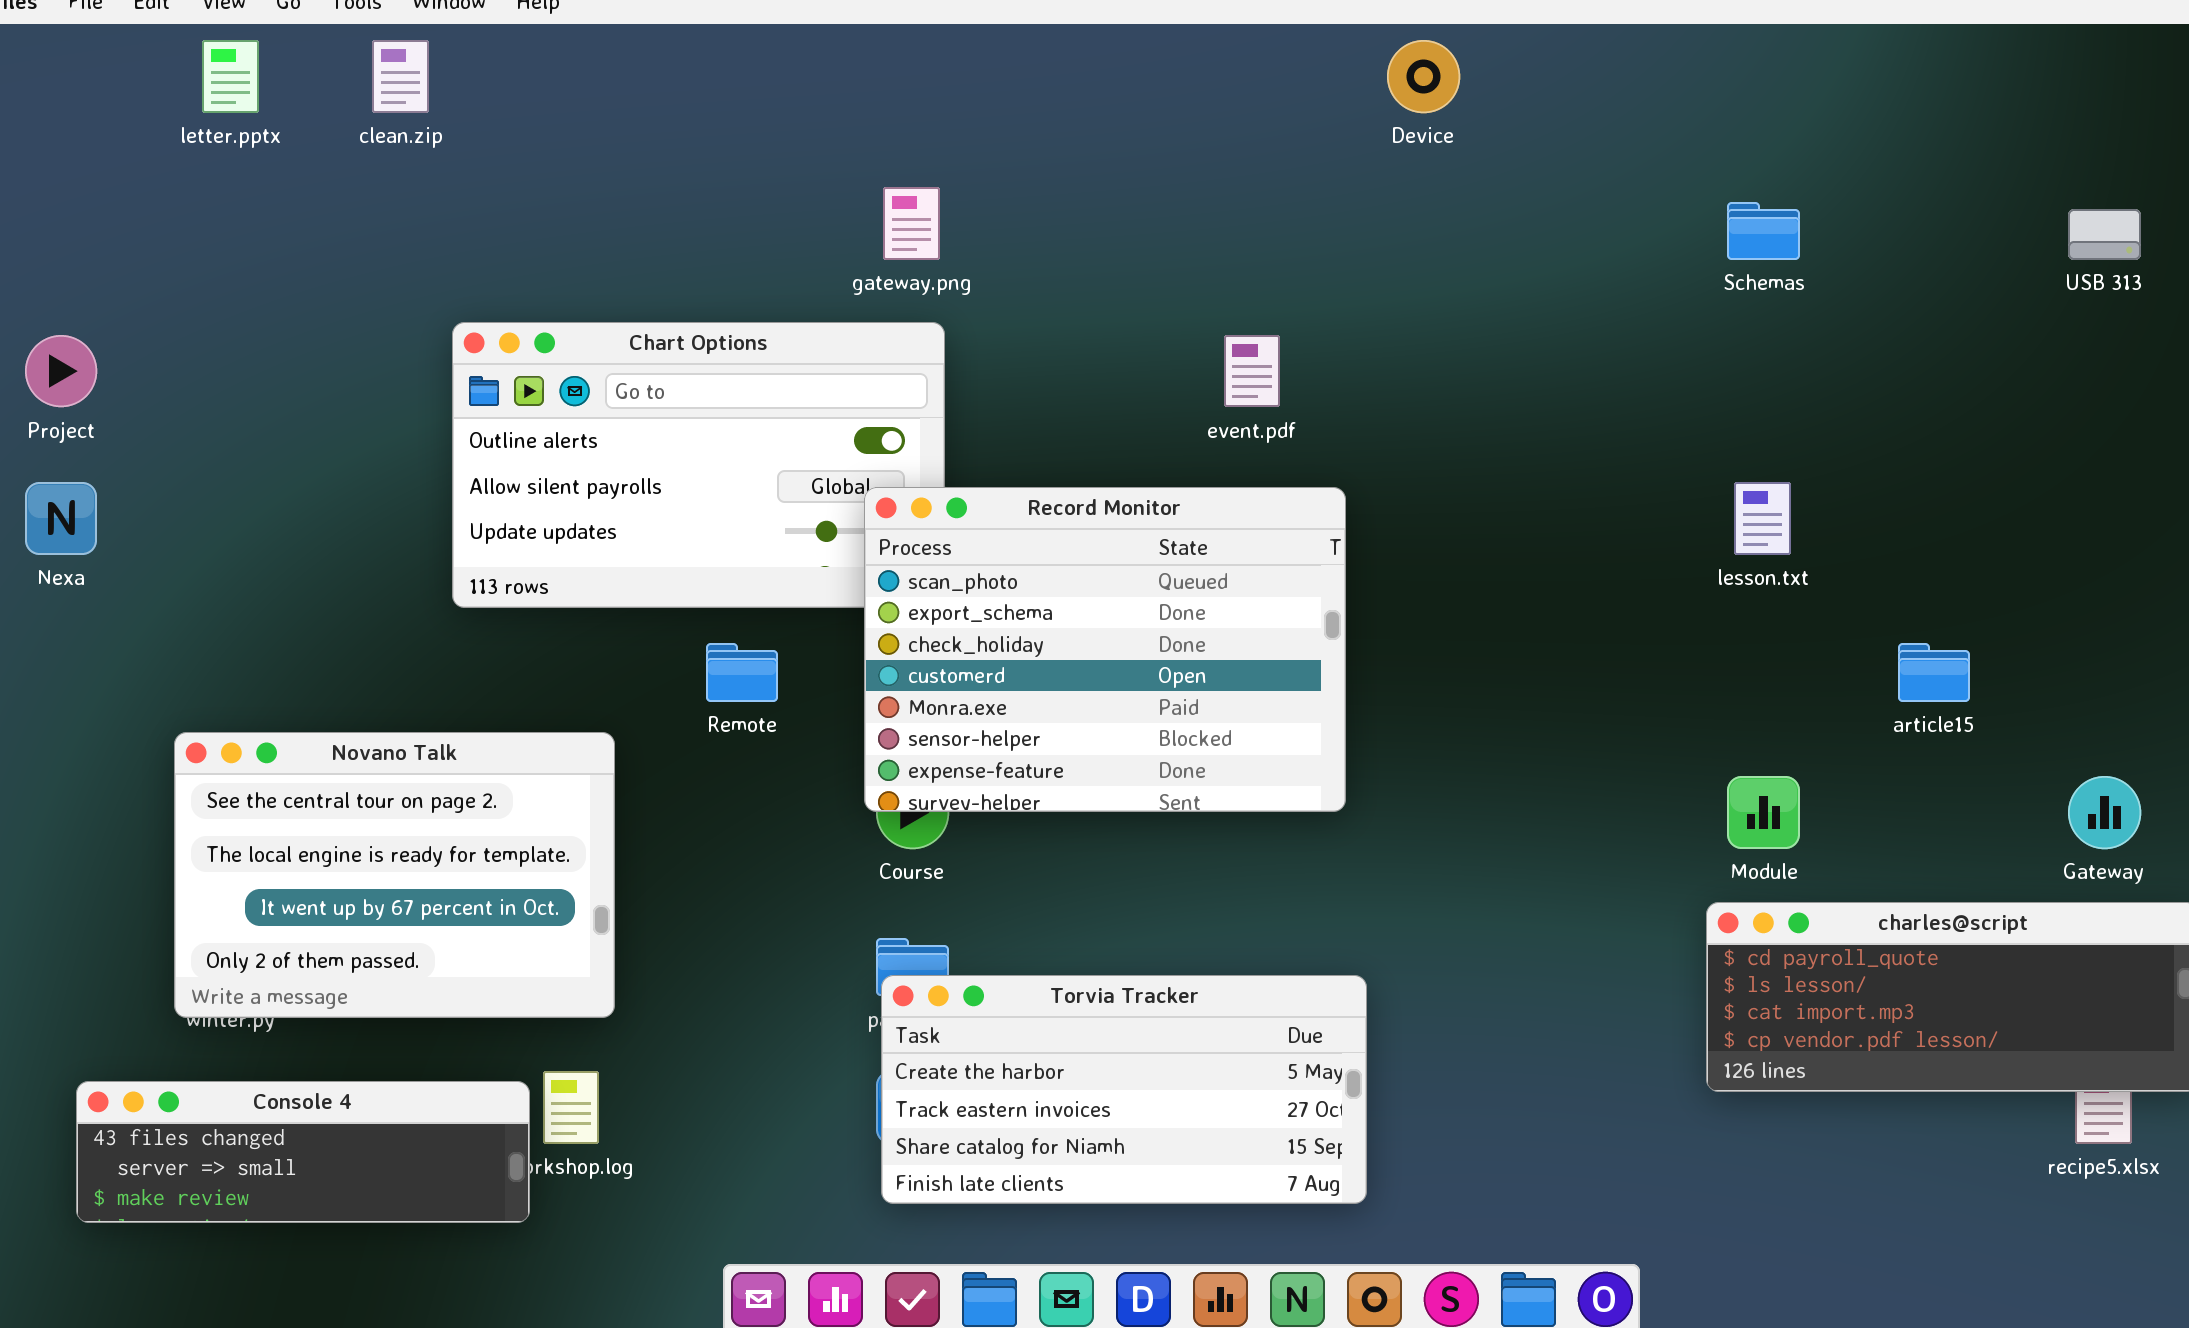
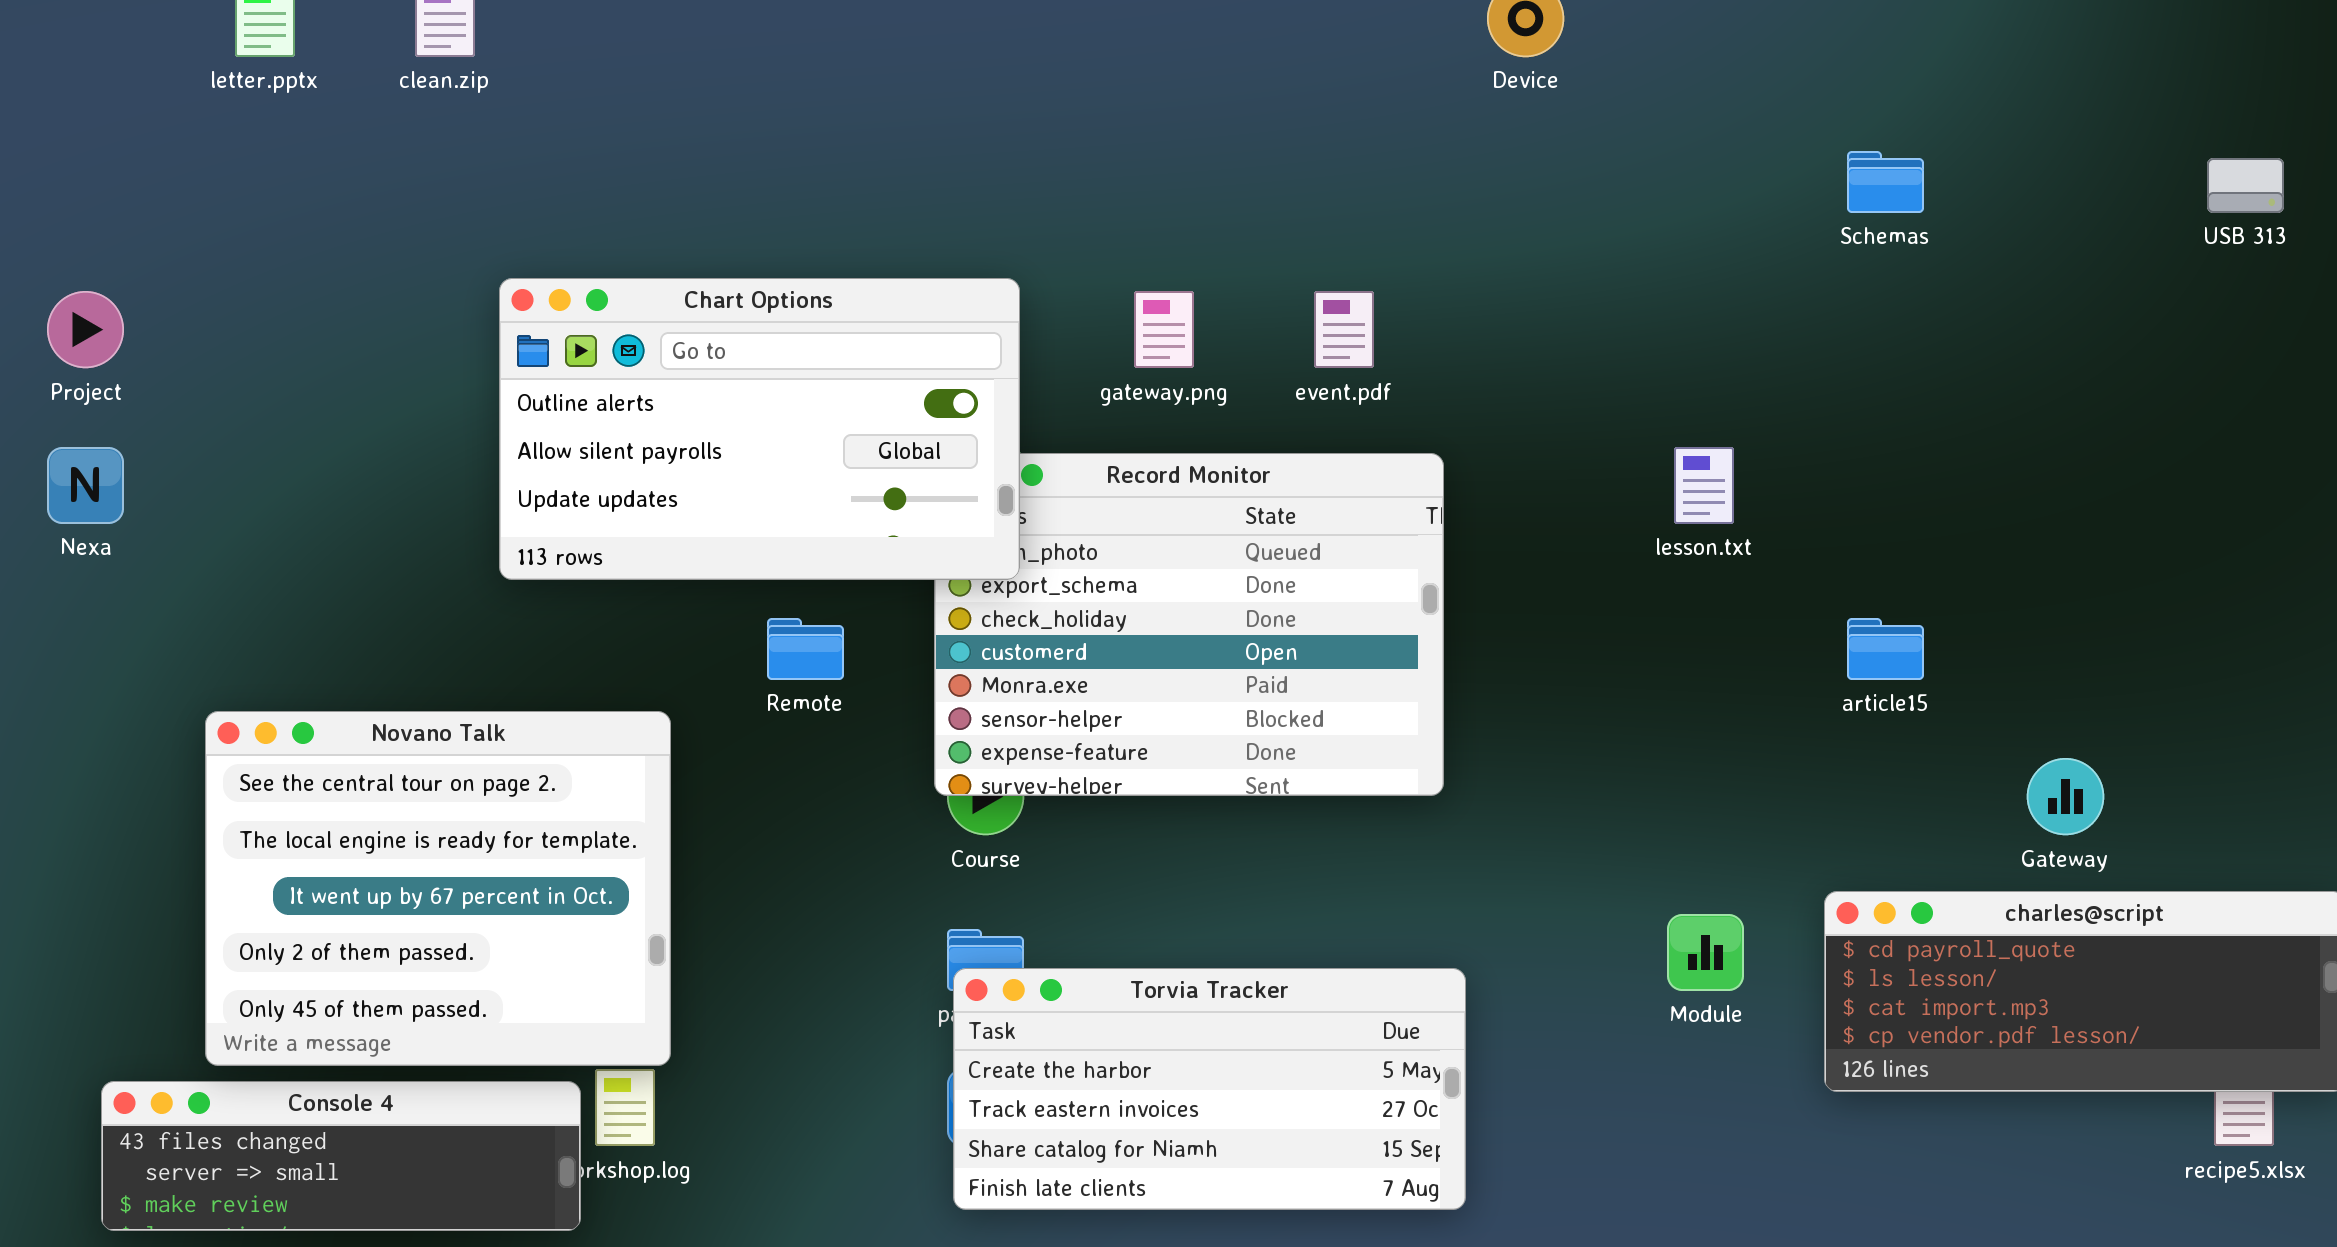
gateway.png: [883,187,940,260] -> [1134,291,1194,368], moved
Chart Options: [452,322,945,608] -> [499,278,1020,580], raised
lesson.txt: [1734,482,1791,555] -> [1674,447,1734,524], moved
article15: [1898,643,1970,702] -> [1847,618,1924,680], moved
Novano Talk: [174,732,615,1018] -> [205,711,671,1066], resized
Module: [1727,776,1800,849] -> [1667,914,1744,991], moved
Gateway: [2068,776,2141,849] -> [2027,758,2104,835], moved

